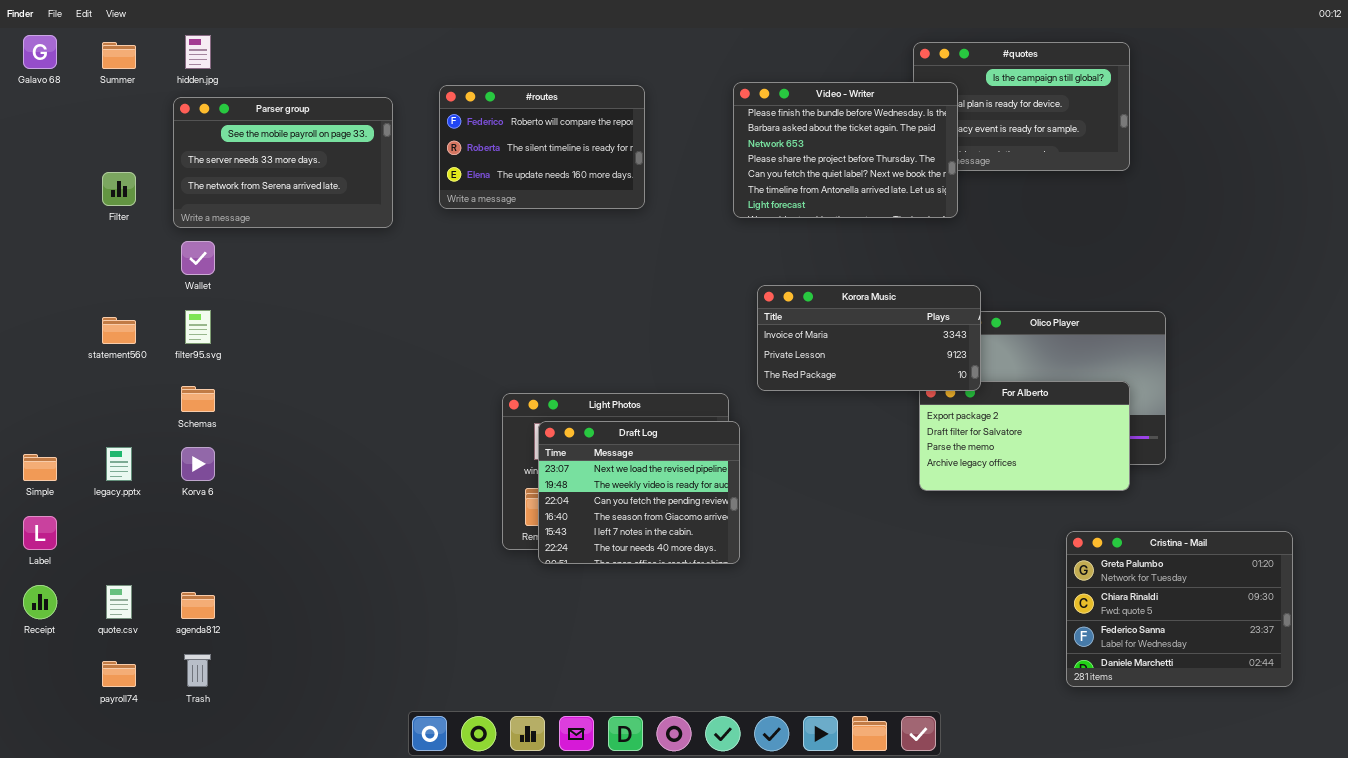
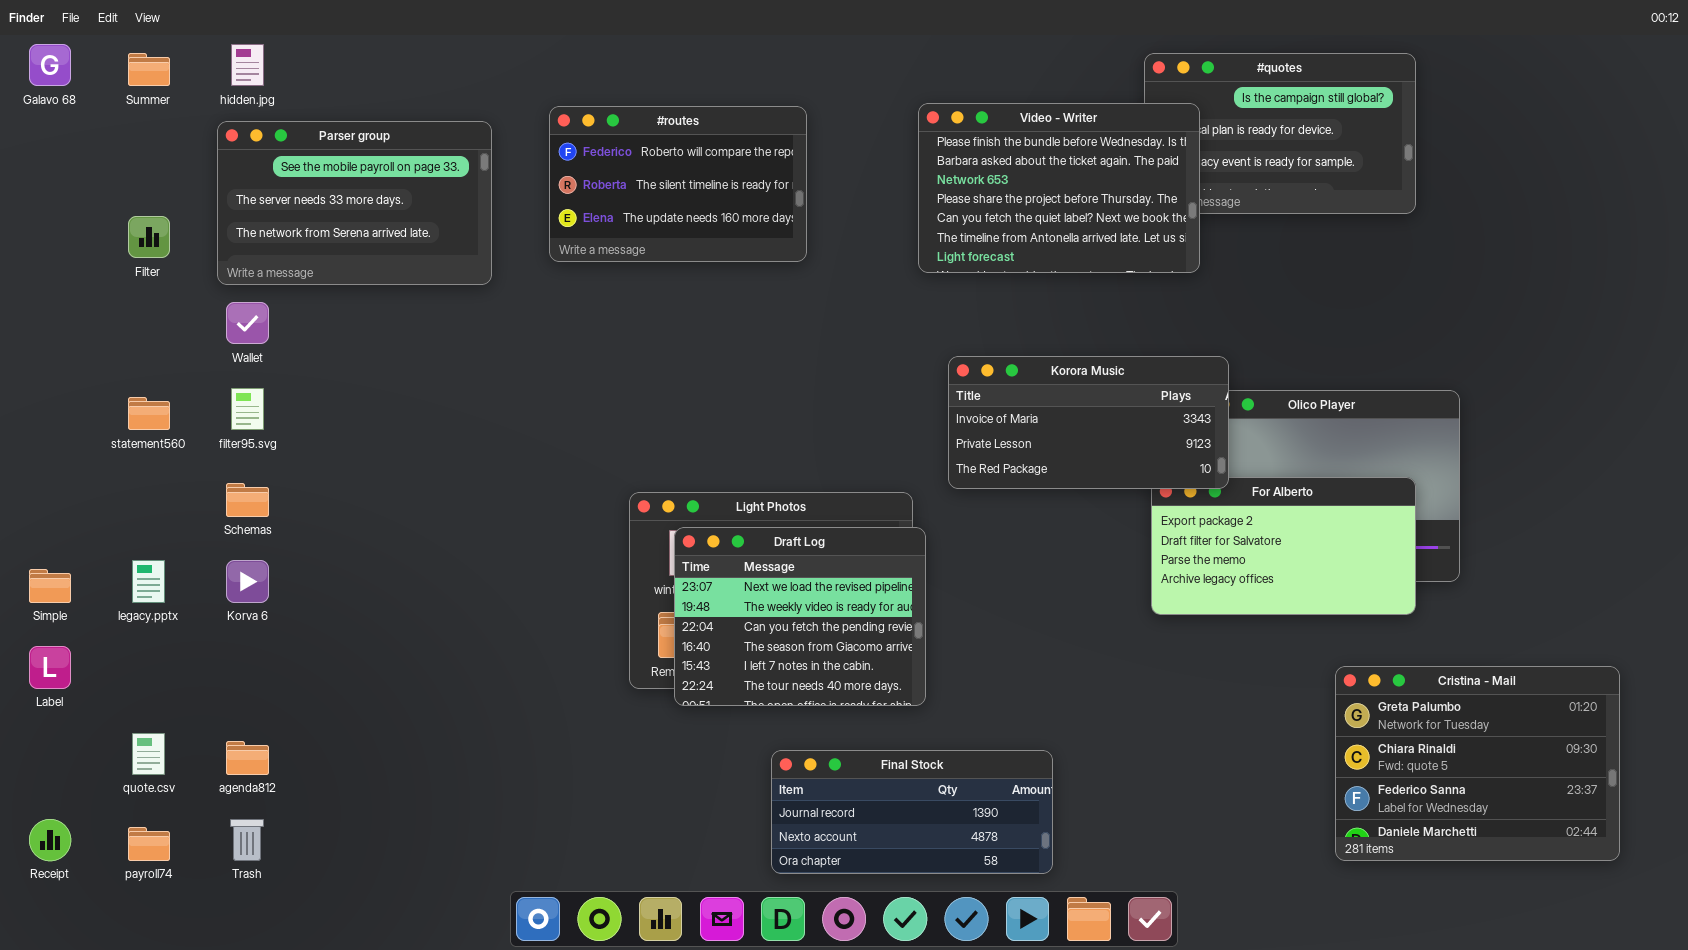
Receipt: [23,585,57,619] -> [29,819,71,861], moved
Final Stock: none -> [771,750,1053,874], opened

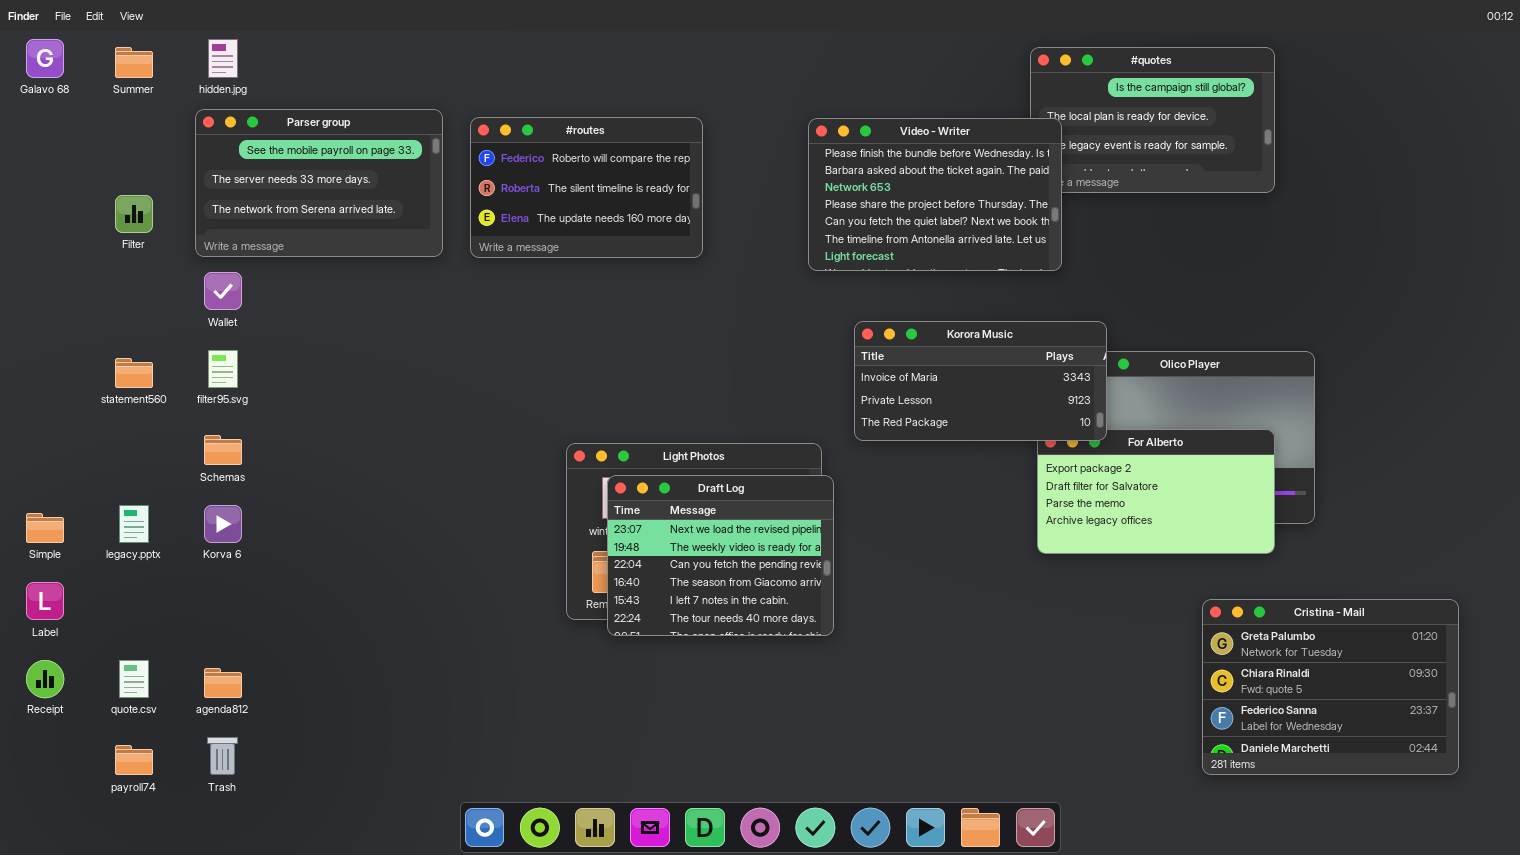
Video - Writer: [918,103,1200,273] -> [808,118,1062,271], moved
#routes: [549,106,807,262] -> [470,117,703,258], moved
Final Stock: [771,750,1053,874] -> none, closed
Receipt: [29,819,71,861] -> [26,660,64,698], moved

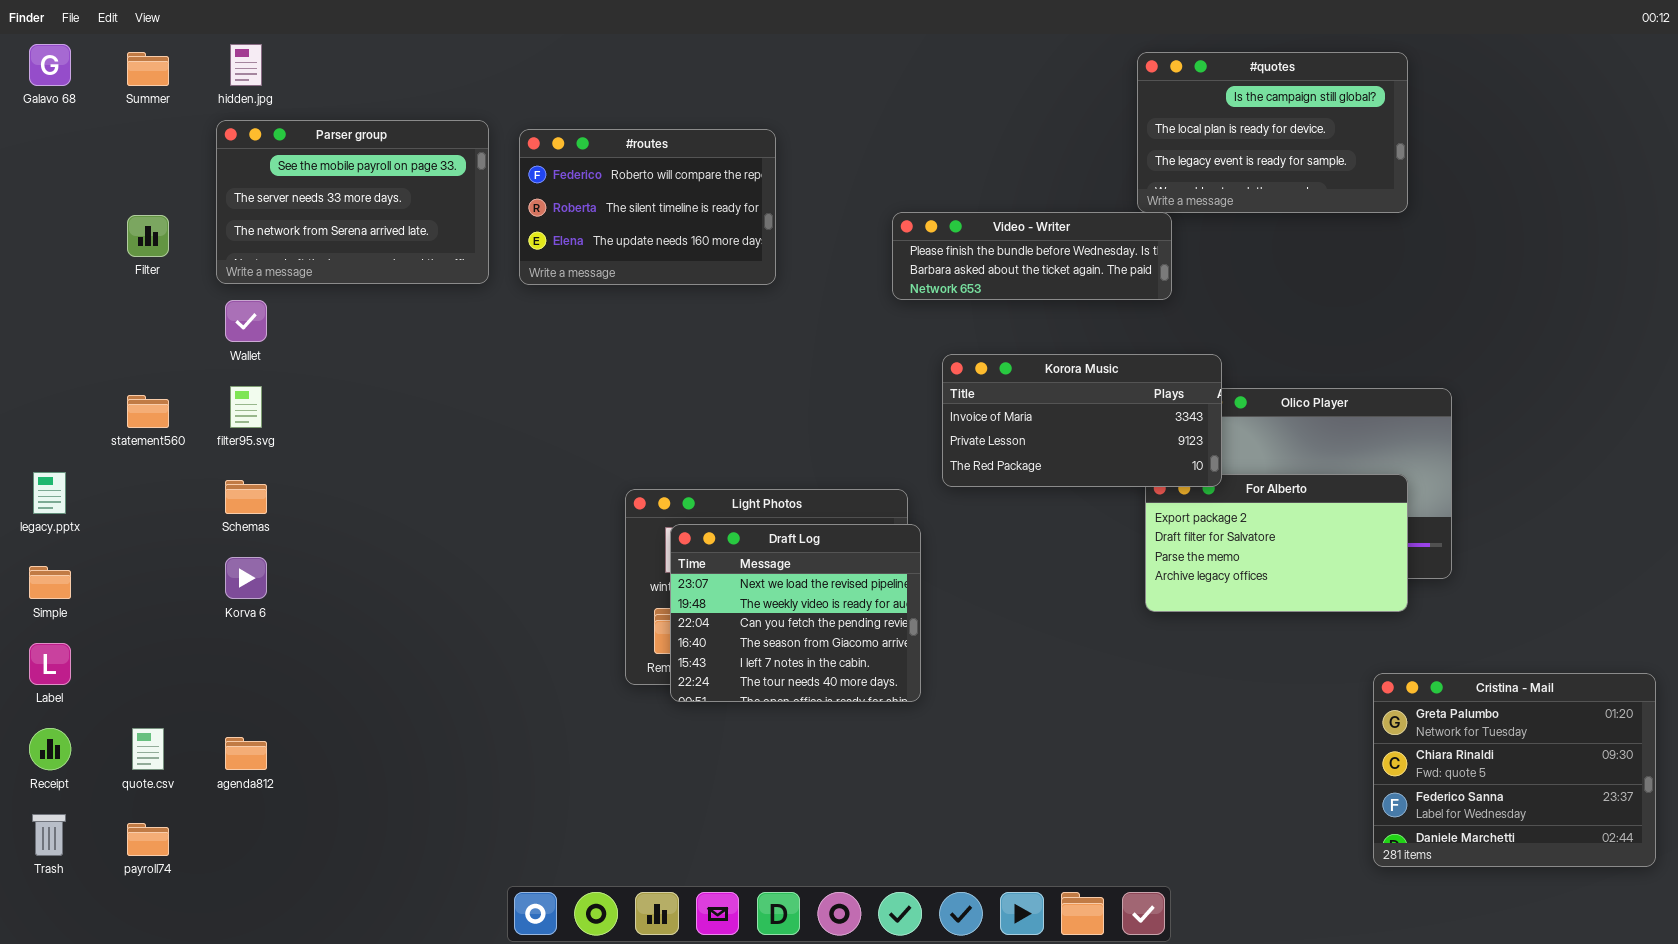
Video - Writer: [808,118,1062,271] -> [892,212,1172,300], resized
legacy.pptx: [119,505,149,543] -> [33,472,66,514], moved
Cristina - Mail: [1202,599,1459,775] -> [1373,673,1656,867], moved
Trash: [207,737,238,775] -> [32,814,66,856], moved

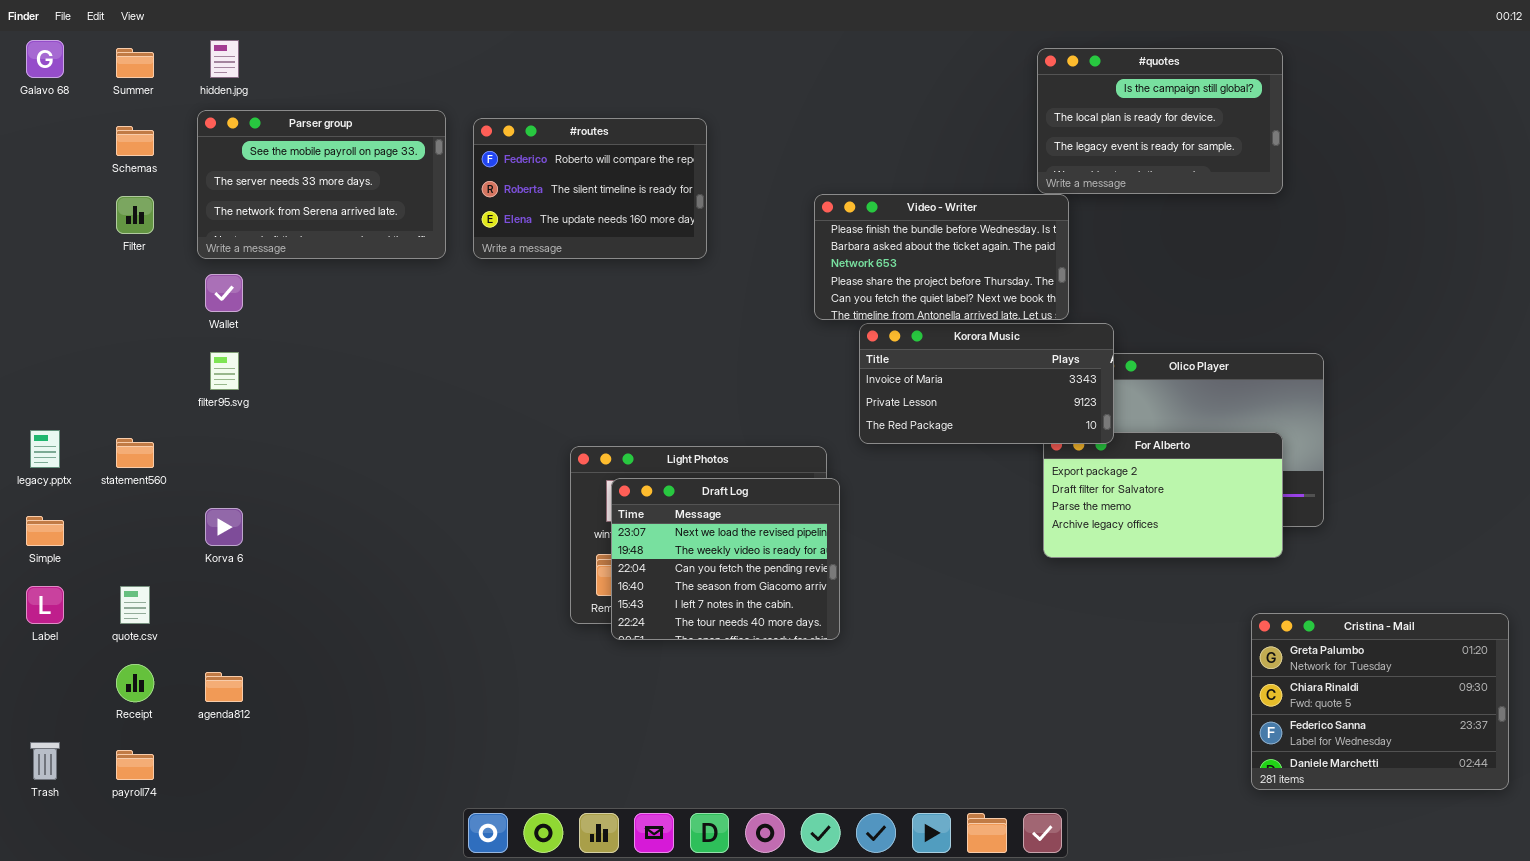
Video - Writer: [892,212,1172,300] -> [814,194,1069,320], resized
statement560: [127,395,169,428] -> [116,438,154,468], moved
Schemas: [225,480,267,514] -> [116,126,154,156], moved
Receipt: [29,728,71,770] -> [116,664,154,702], moved
quote.csv: [132,728,164,770] -> [120,586,150,624], moved

